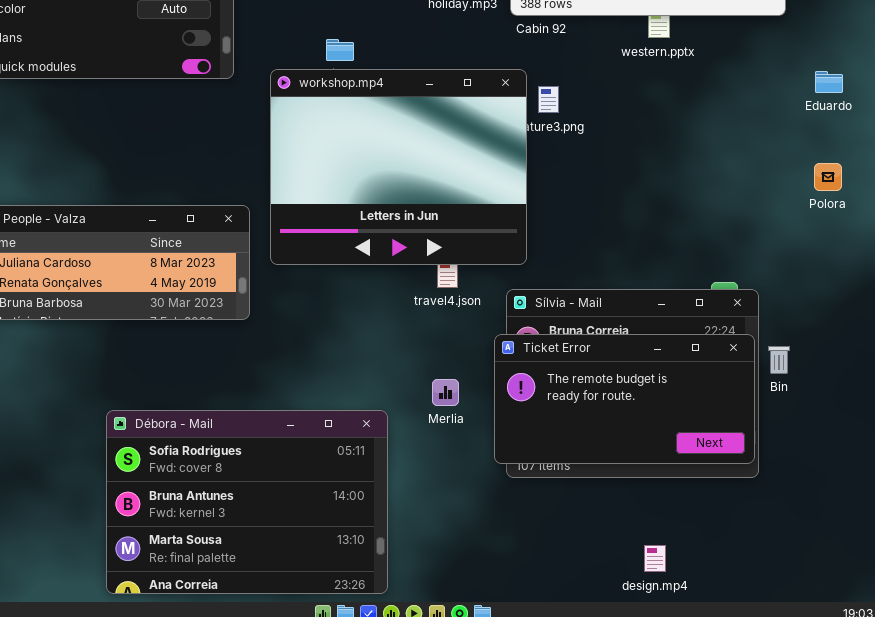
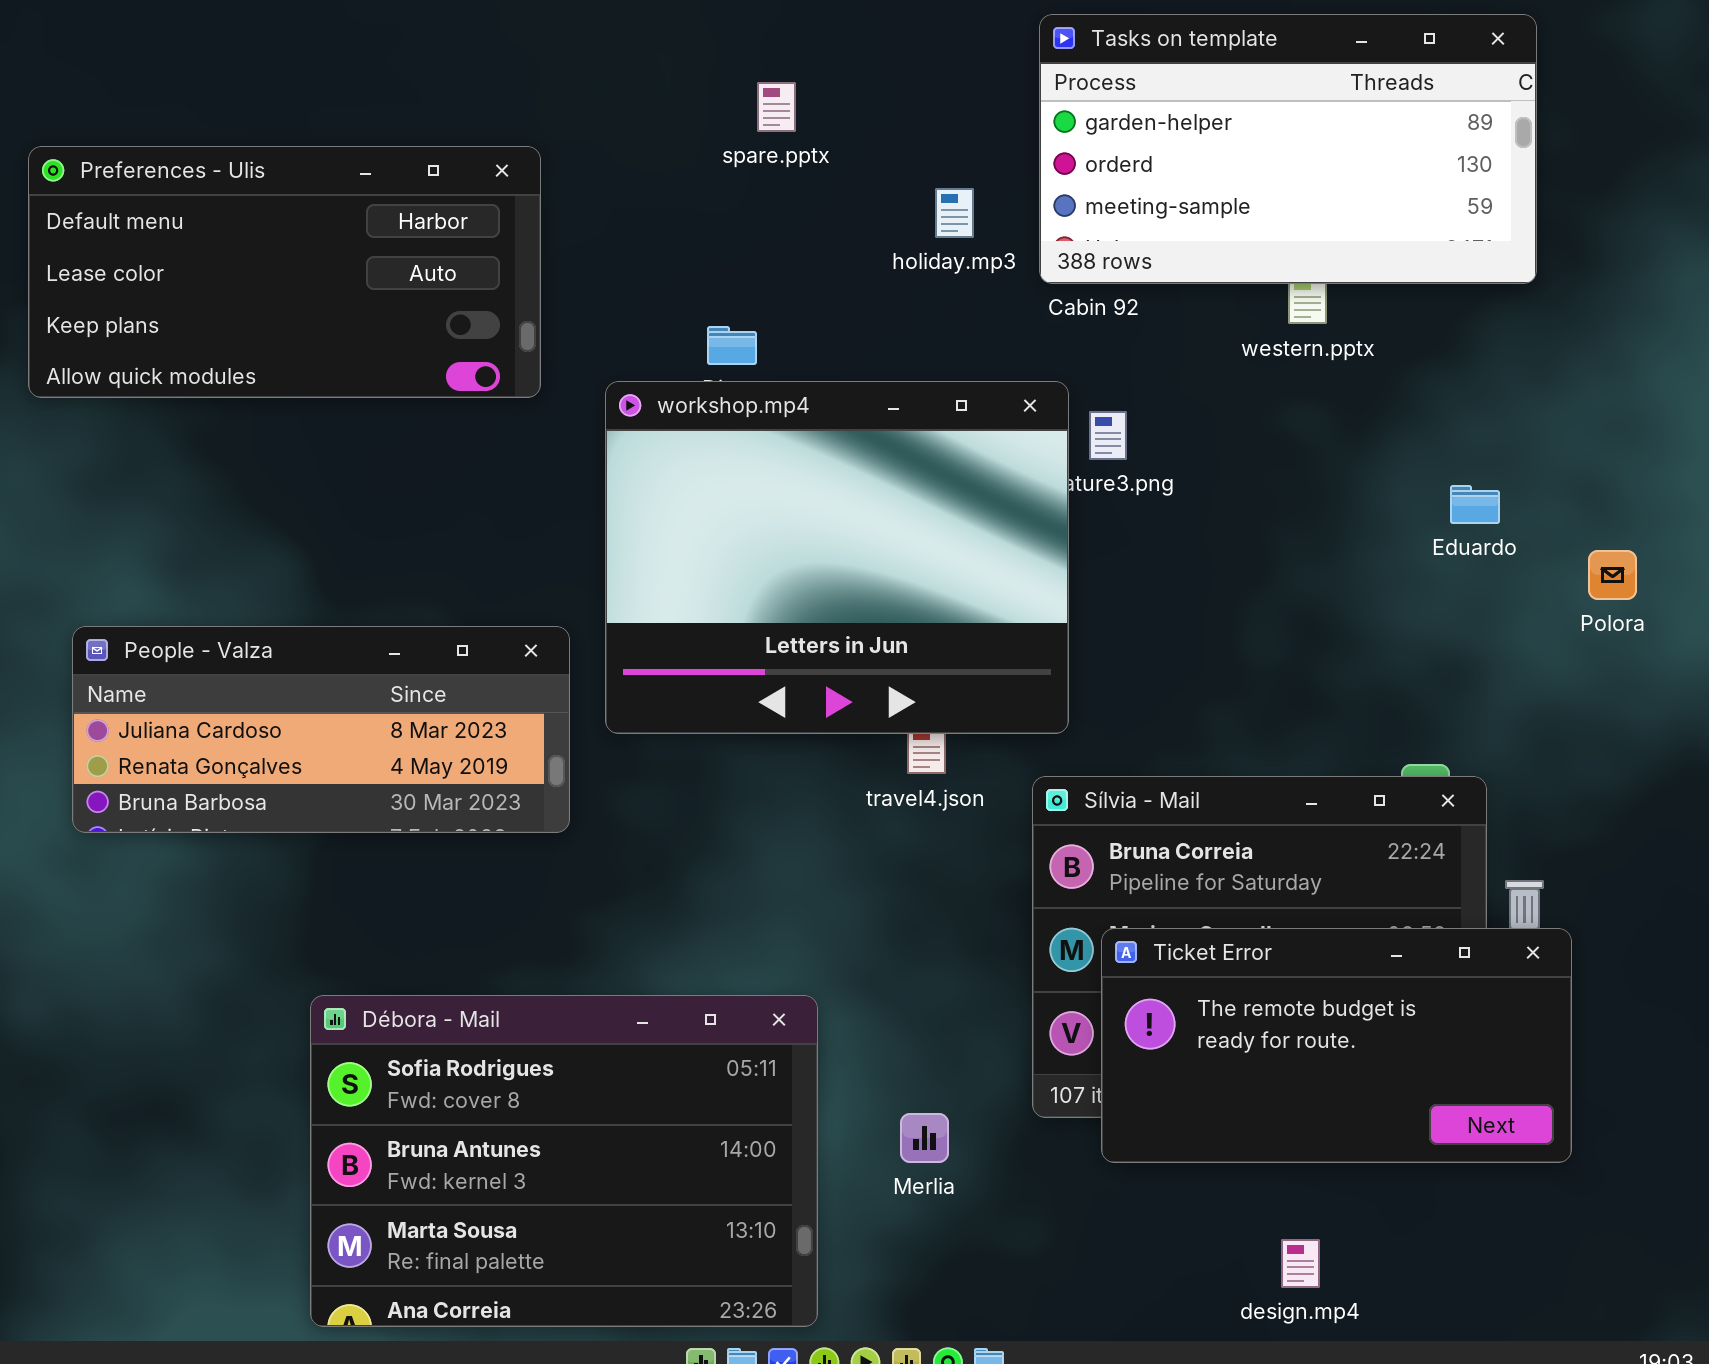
Eduardo: [815,71,843,93] -> [1450,485,1500,524], moved
Ticket Error: [494,334,755,464] -> [1101,928,1572,1163], moved
Merlia: [432,379,459,406] -> [900,1113,949,1163], moved

